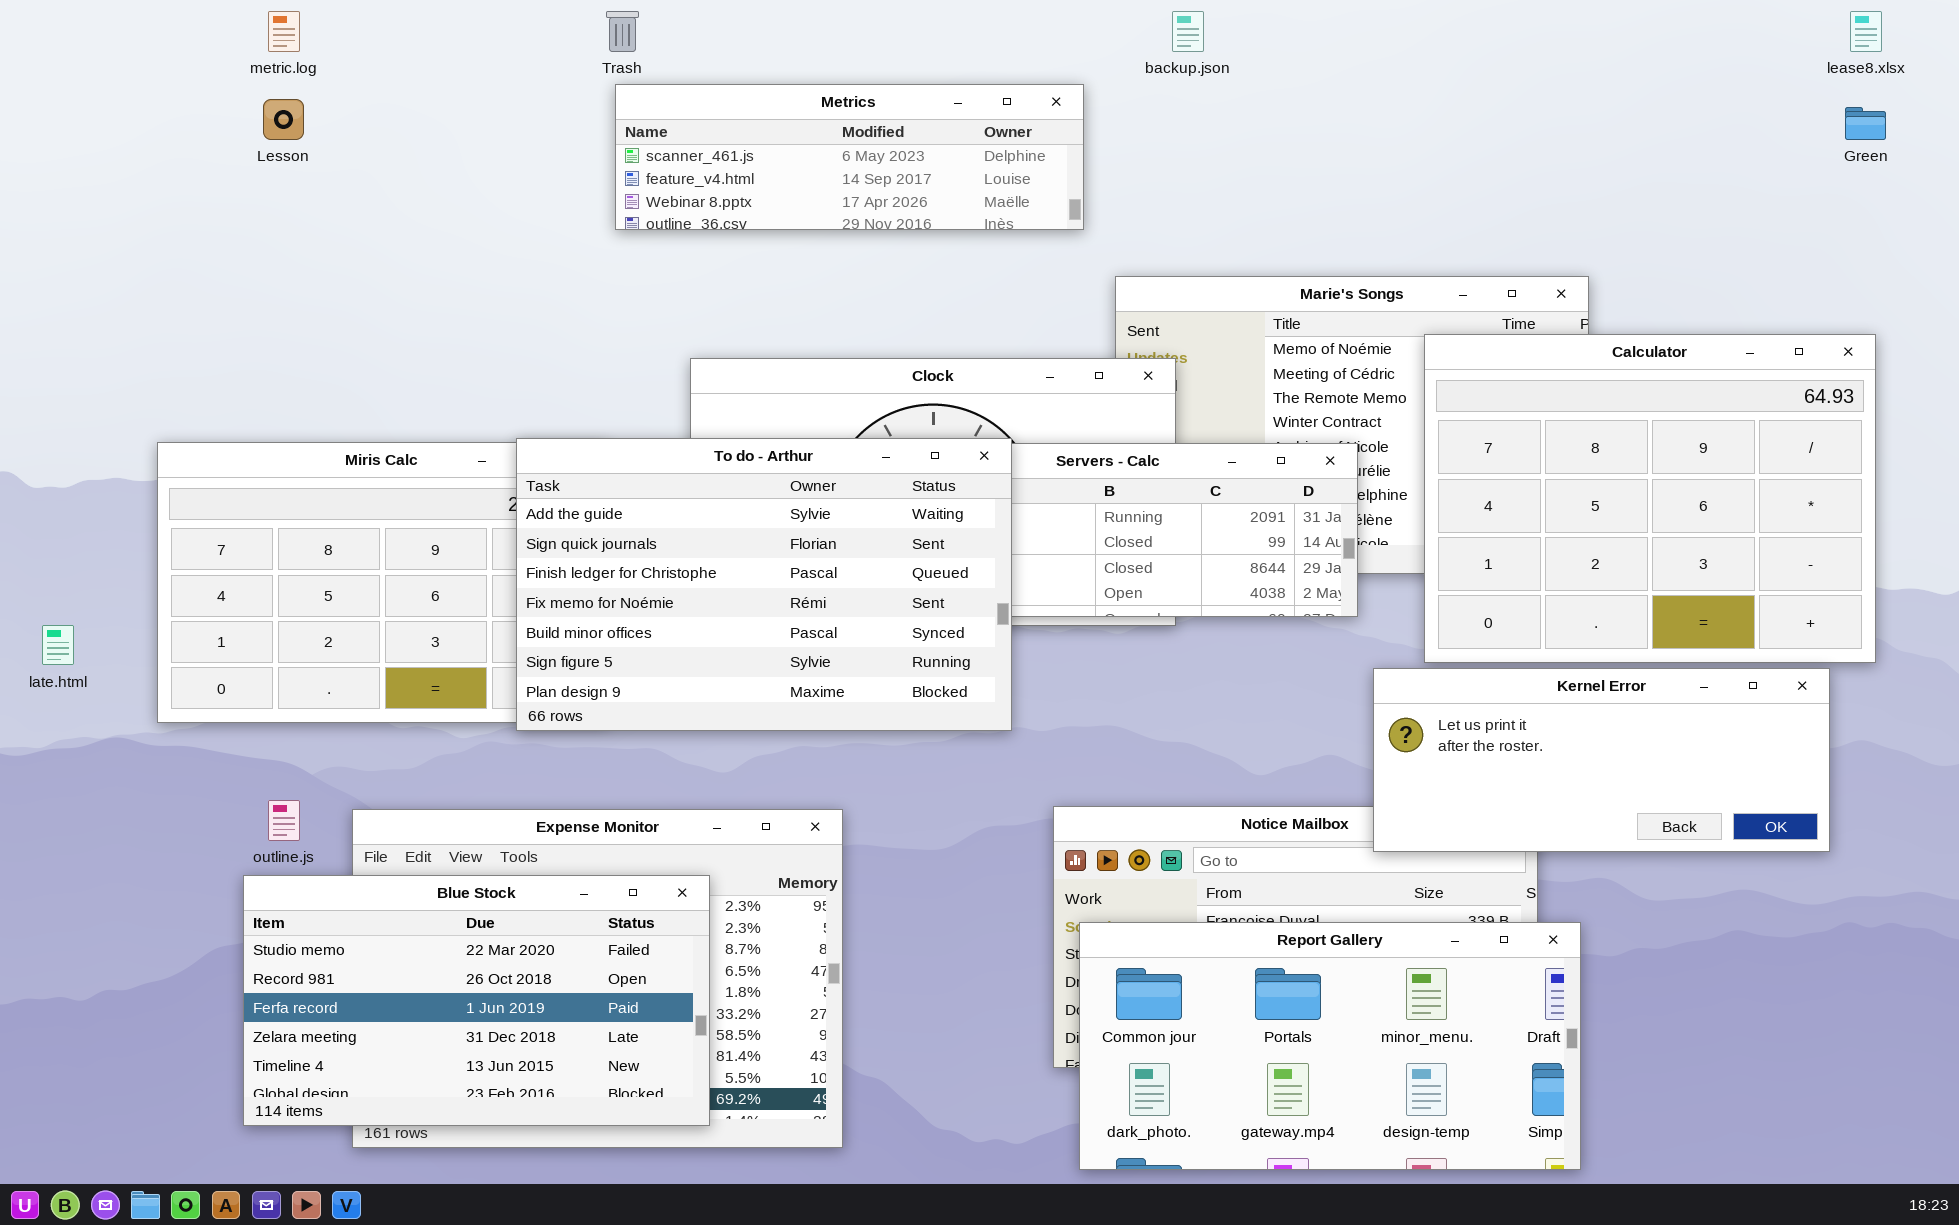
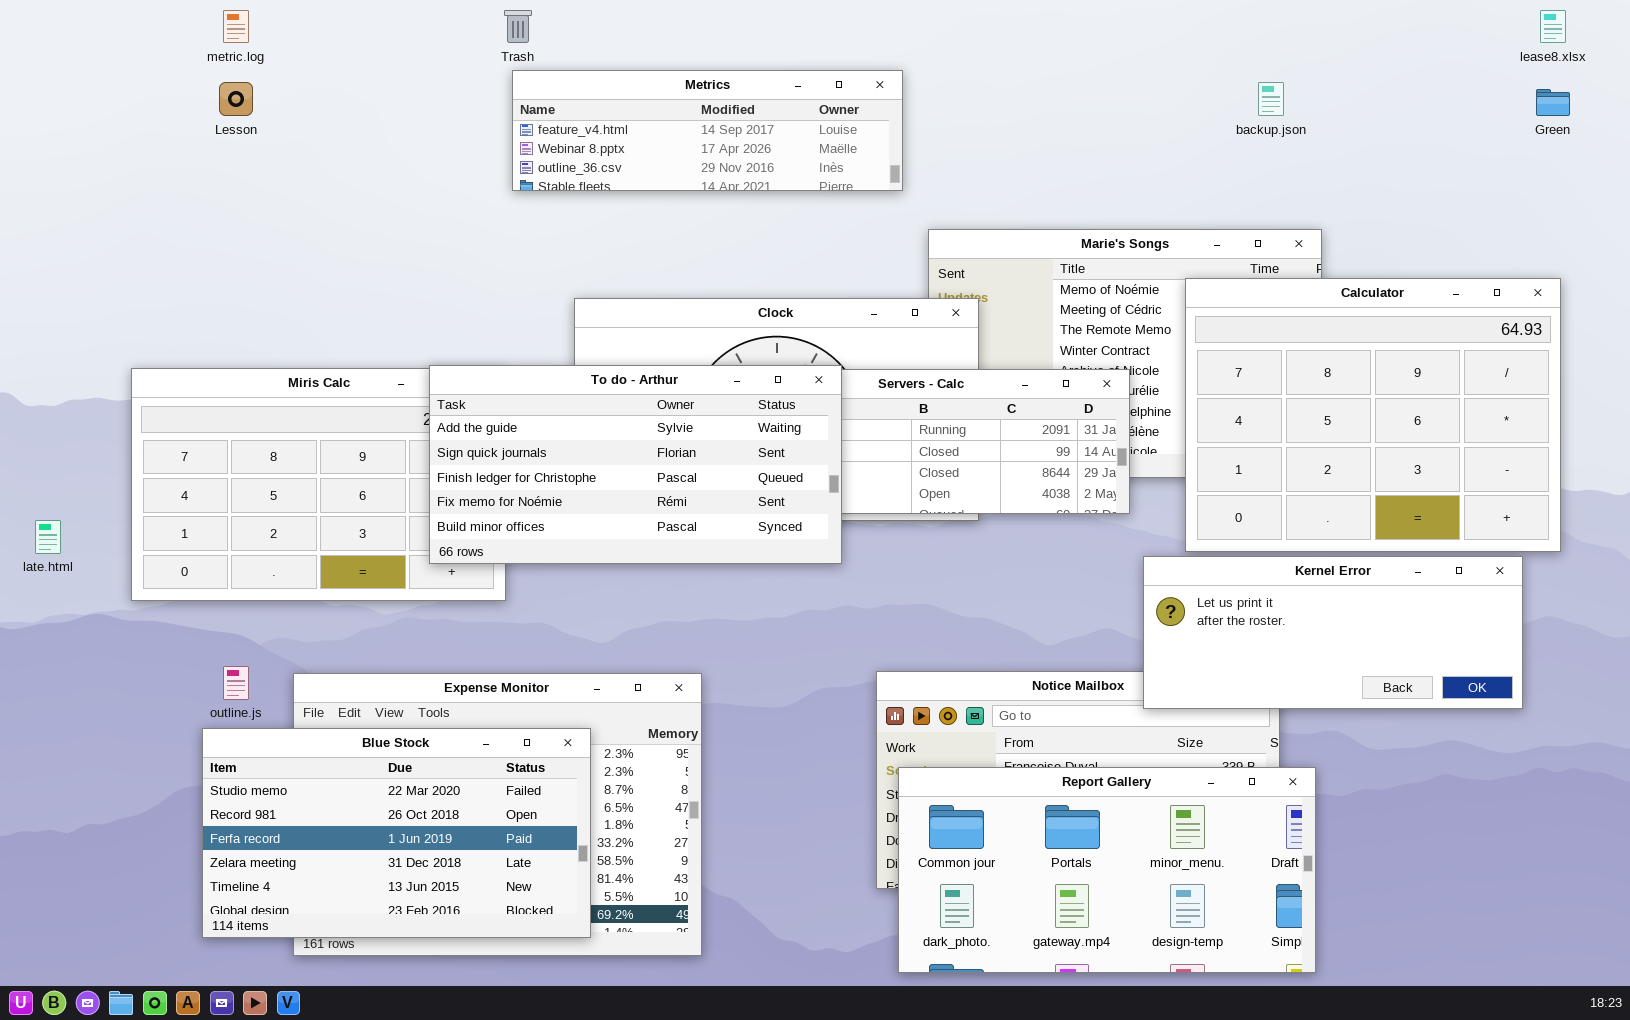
backup.json: [1172,11,1204,52] -> [1258,82,1284,116], moved
Metrics: [615,84,1084,230] -> [512,70,903,191], scrolled down 1 row
To do - Arthur: [516,438,1012,731] -> [429,365,842,564], resized

